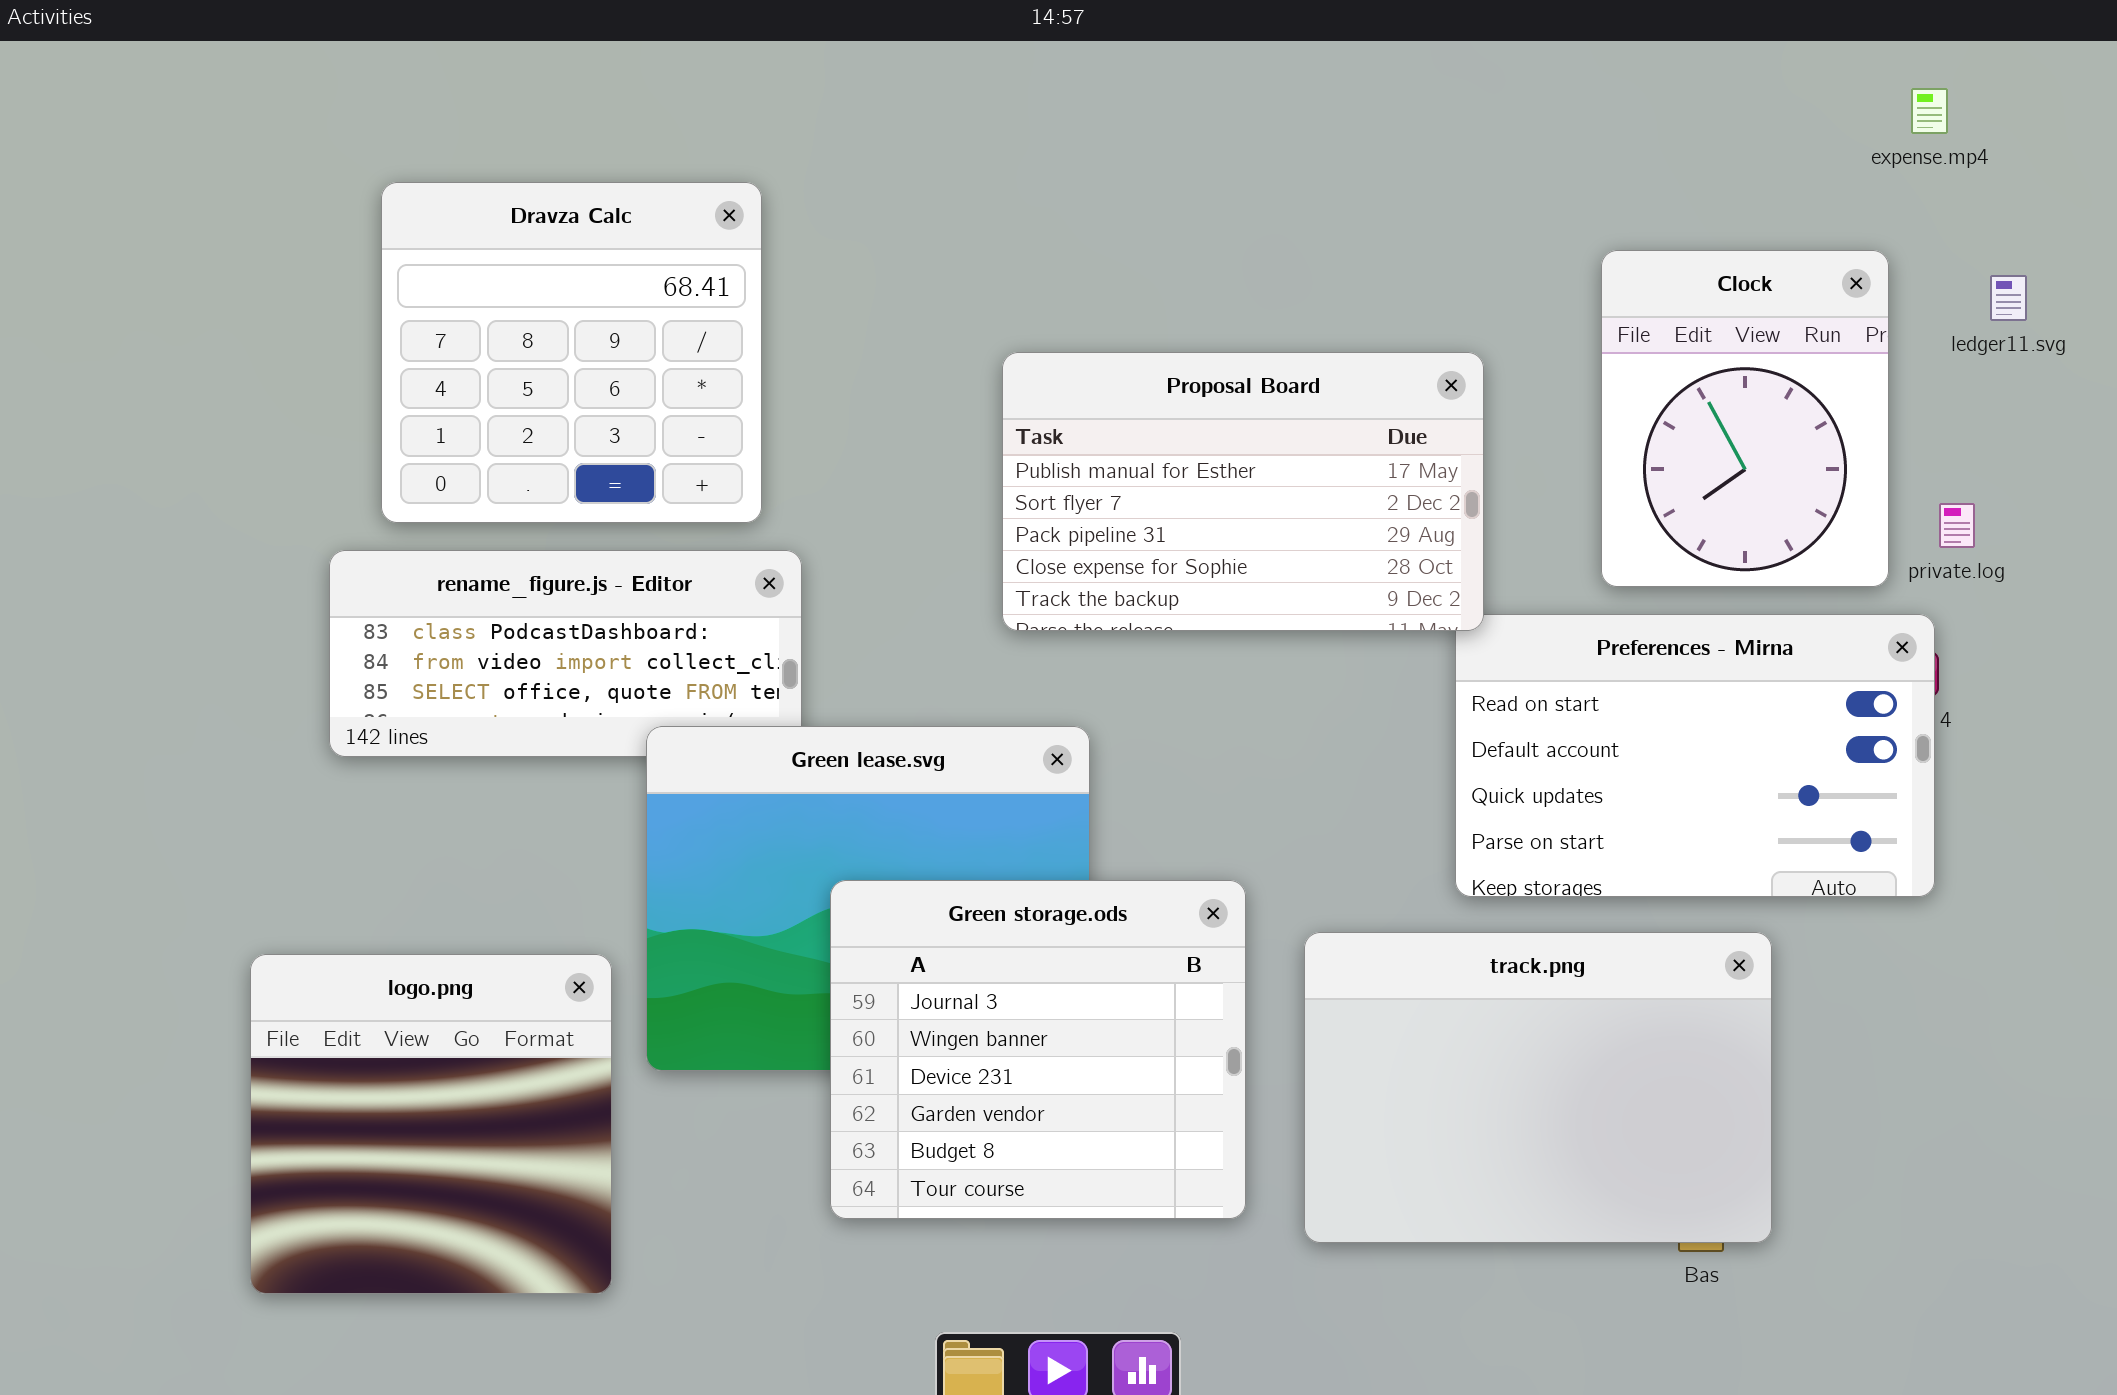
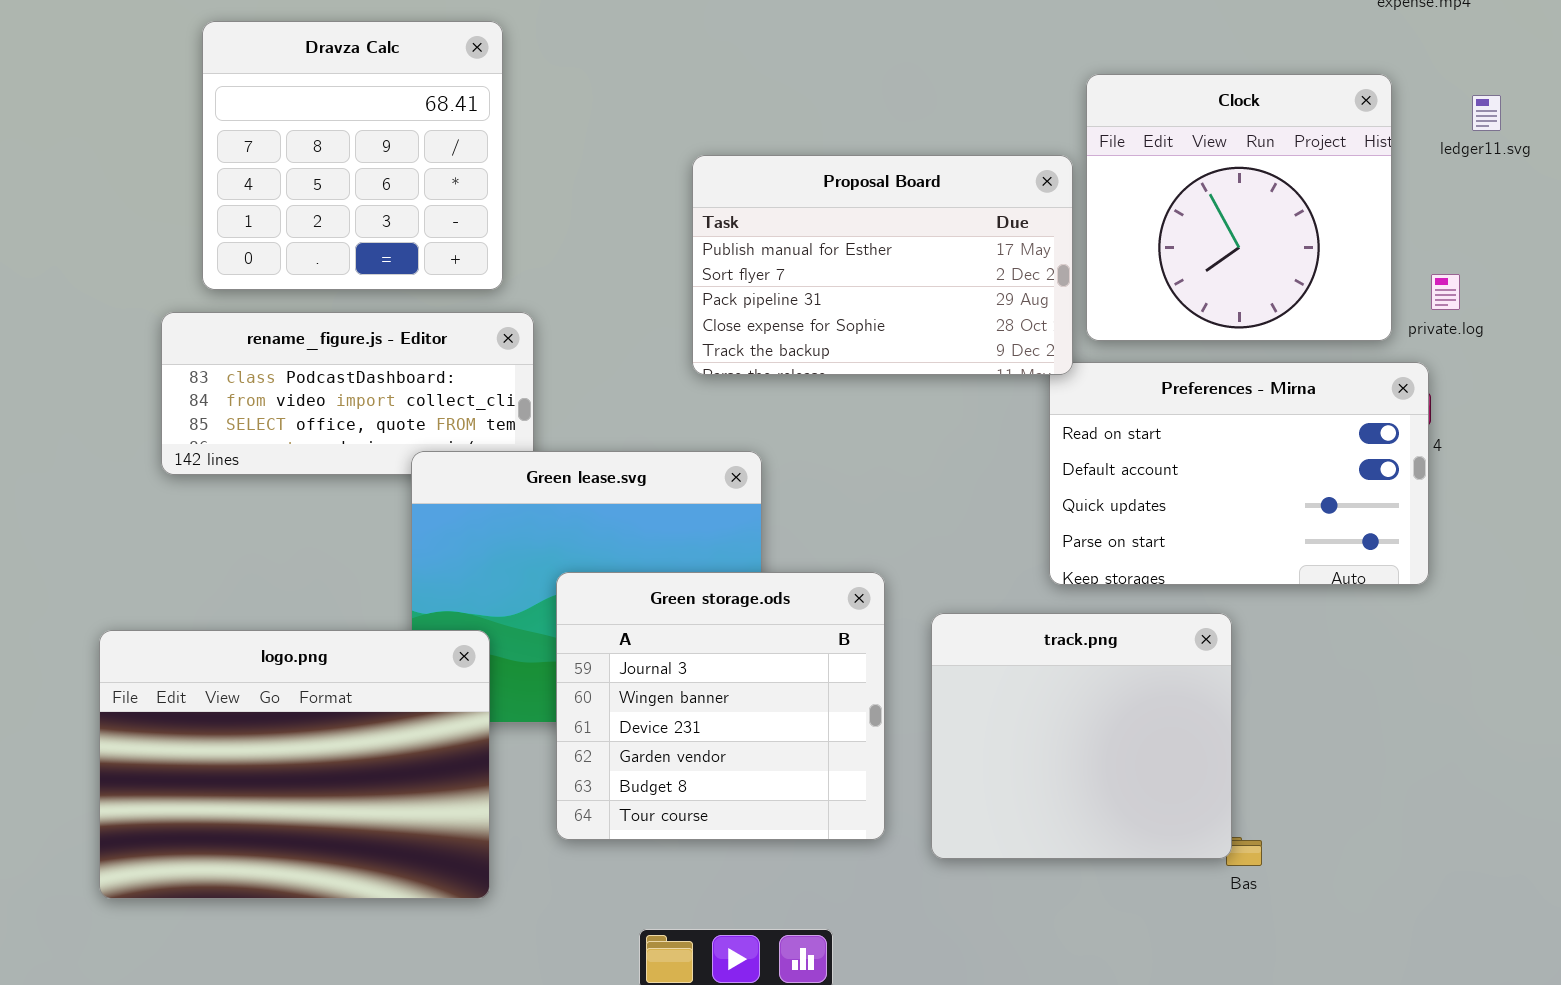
Clock: [1601,250,1889,587] -> [1086,74,1392,341], resized
track.png: [1304,932,1772,1243] -> [931,613,1232,859], resized
logo.png: [250,954,612,1294] -> [99,630,490,899], resized

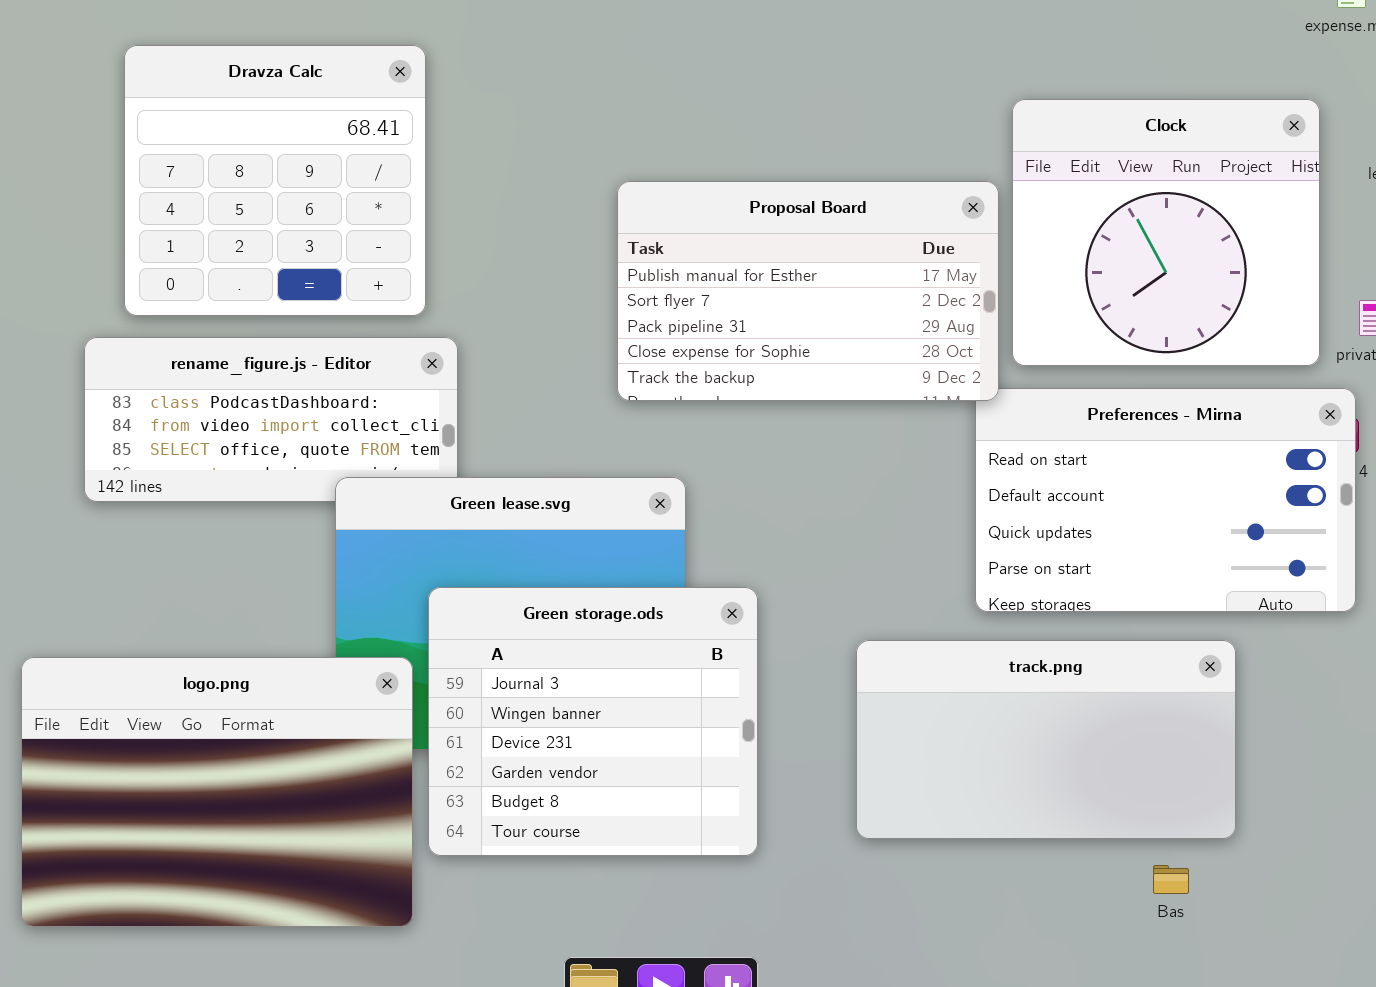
Green storage.ods: [556,572,885,840] -> [428,587,758,856], moved
track.png: [931,613,1232,859] -> [856,640,1236,839], resized

